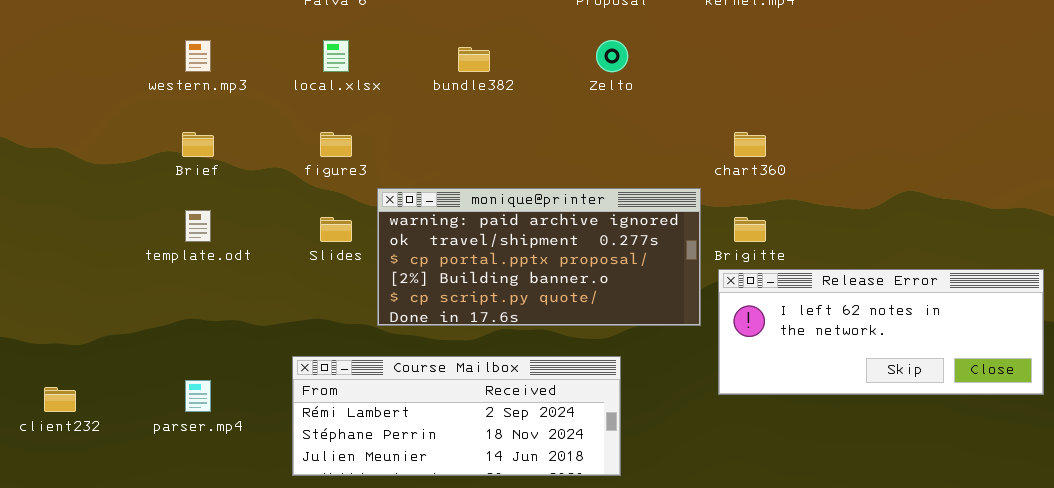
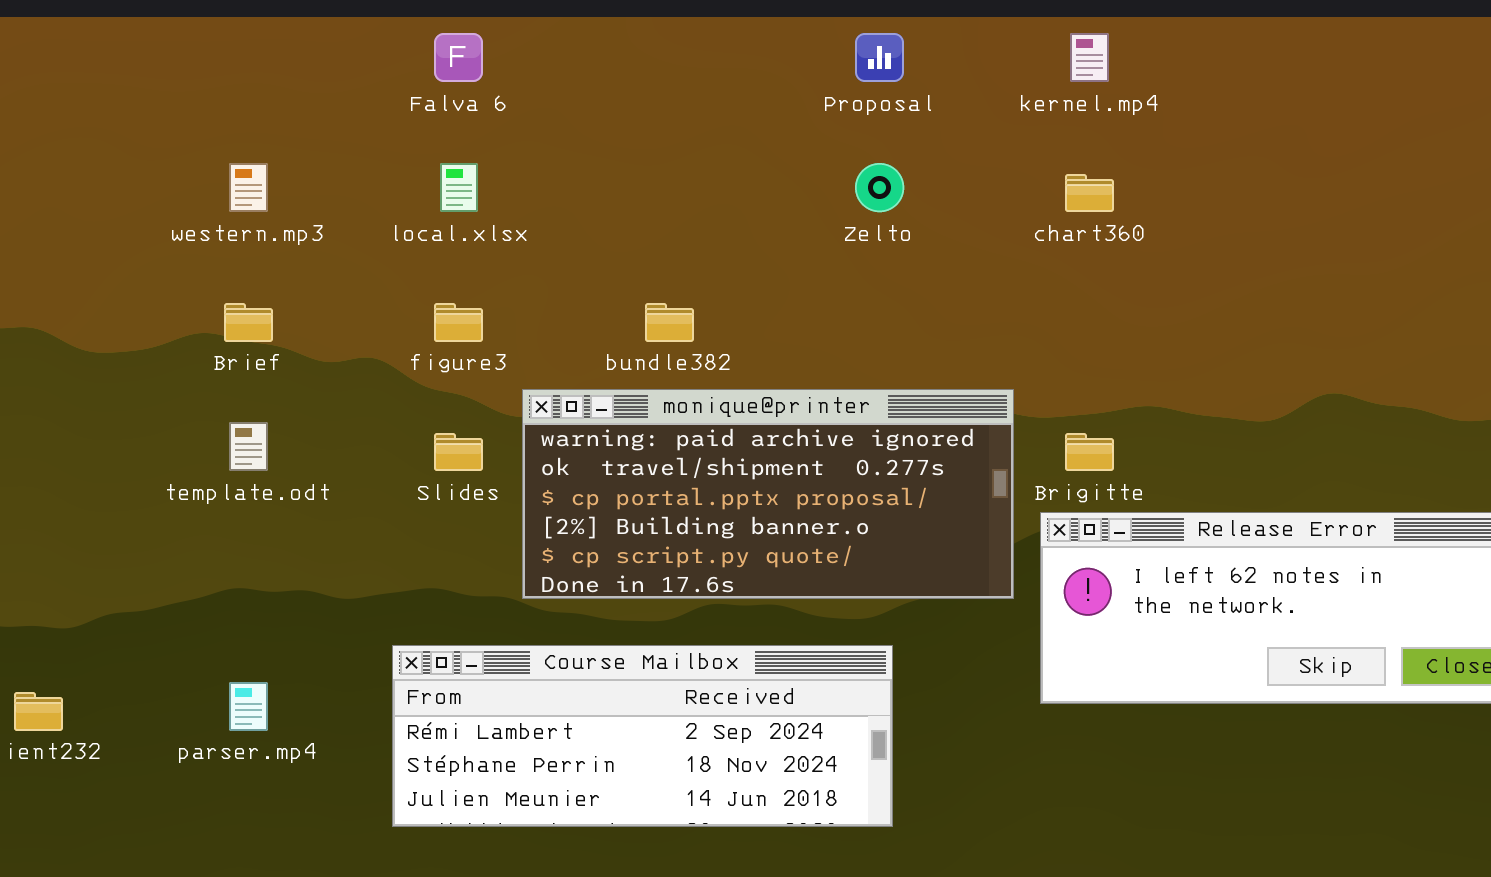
bundle382: [458,47,490,72] -> [645,303,694,342], moved
chart360: [734,132,766,157] -> [1065,174,1114,212], moved

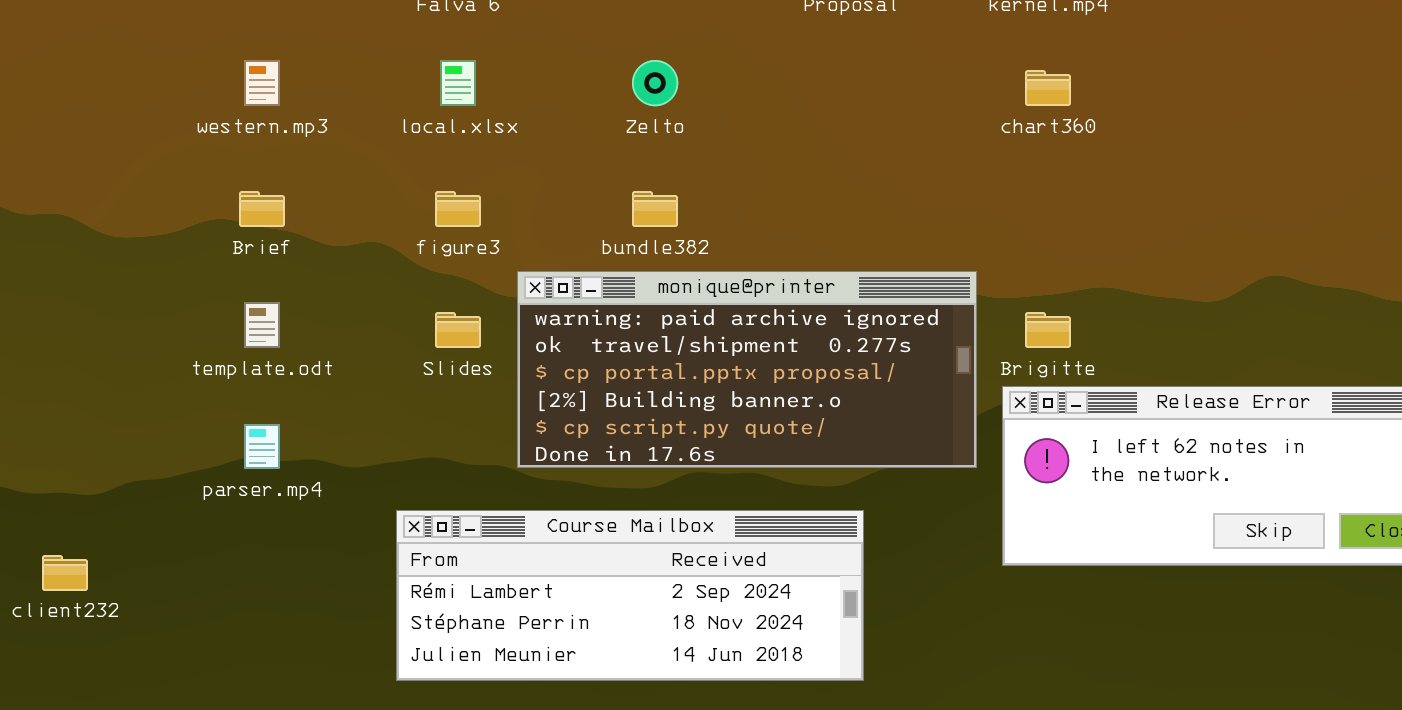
Zelto: [855,163,904,212] -> [632,60,678,106], moved
parser.mp4: [229,682,268,731] -> [244,424,280,469], moved

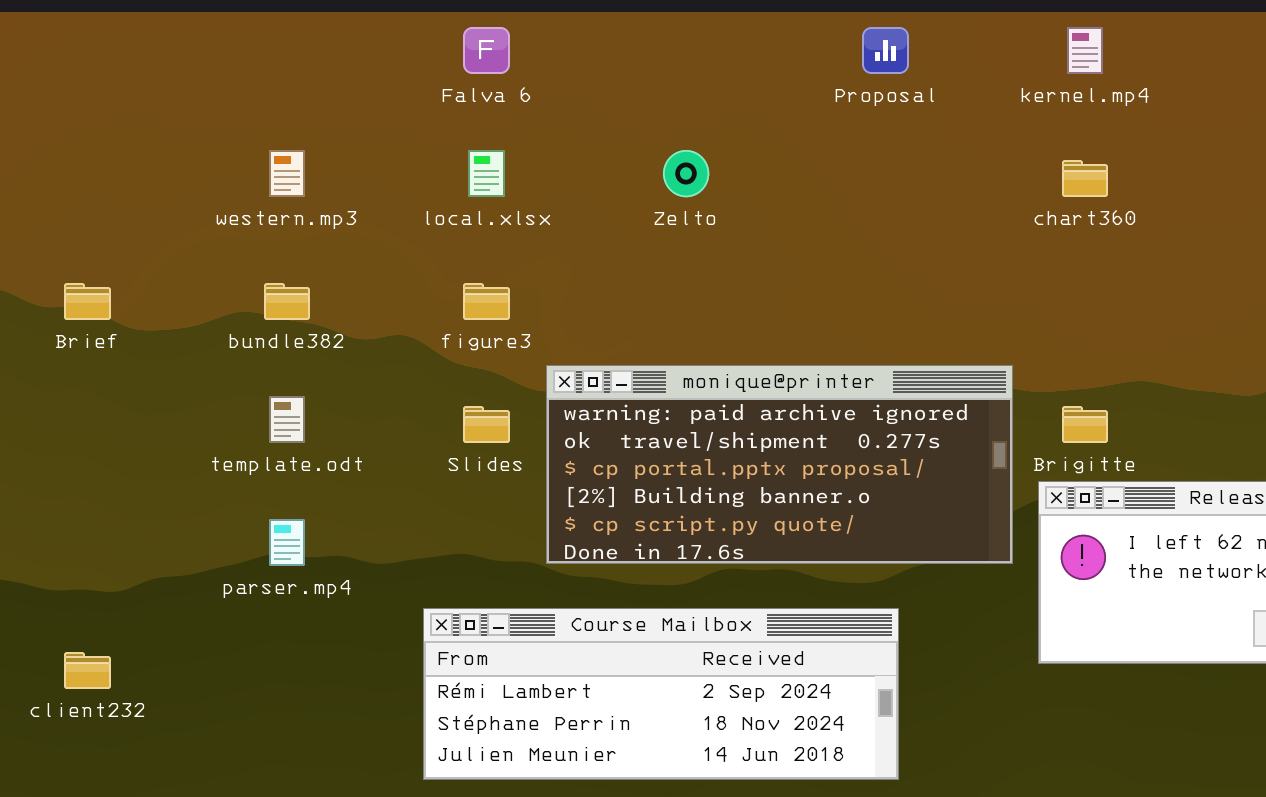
Brief: [239,191,285,227] -> [64,283,111,320], moved
bundle382: [632,191,678,227] -> [264,283,310,320], moved

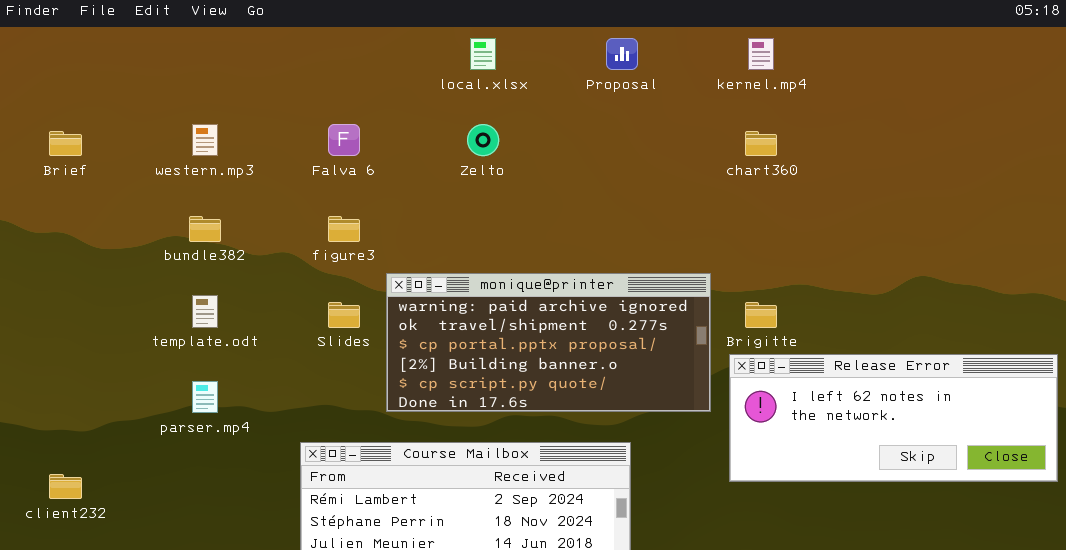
Falva 6: [463,27,510,74] -> [328,124,360,156], moved
local.xlsx: [468,150,505,197] -> [470,38,496,70], moved
Brief: [64,283,111,320] -> [49,131,82,156], moved

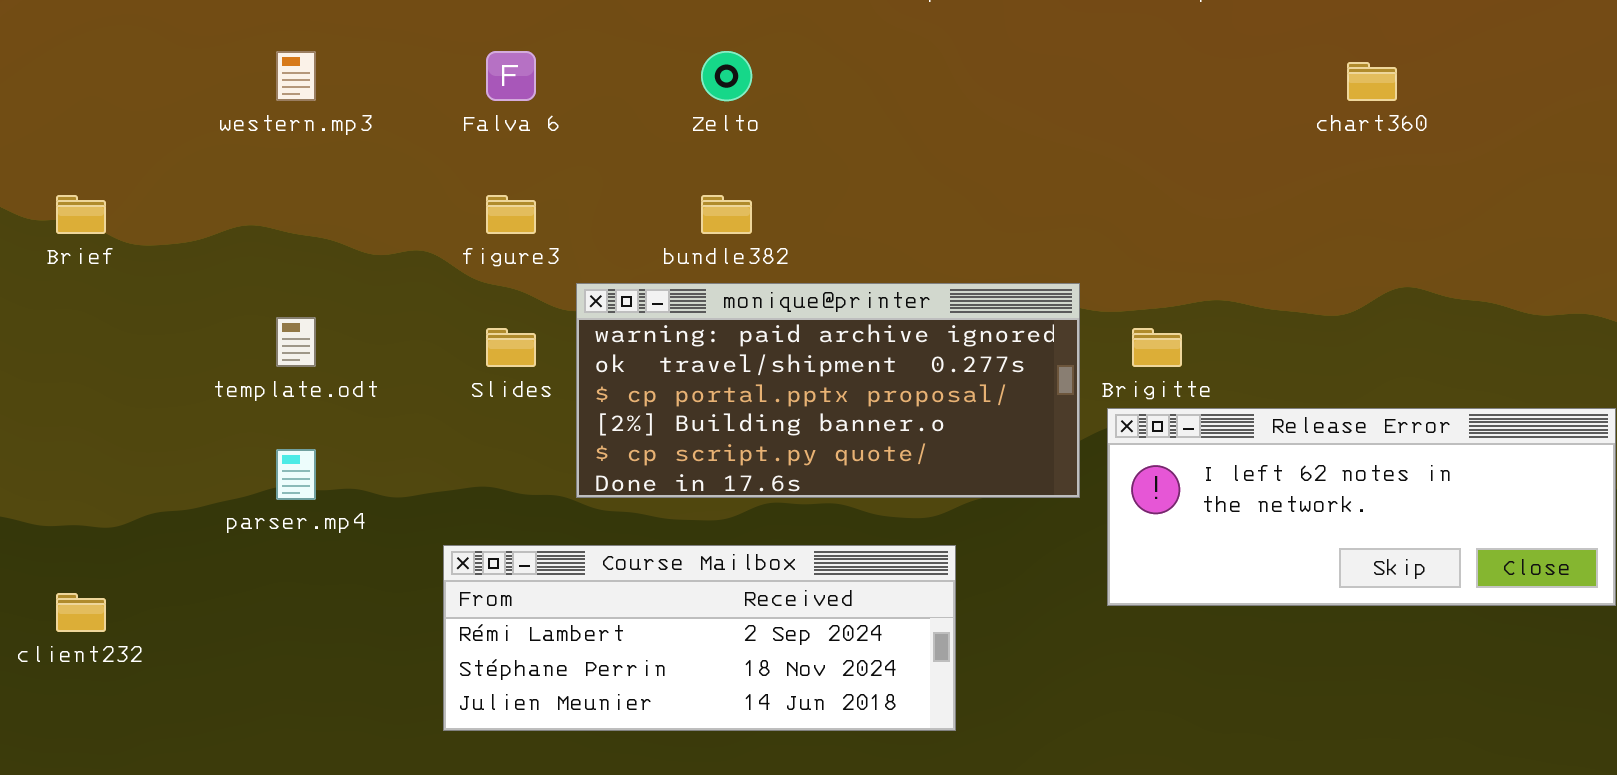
Brief: [49,131,82,156] -> [56,195,106,234], moved
chart360: [745,131,777,156] -> [1347,62,1397,101], moved
bundle382: [189,216,221,242] -> [701,195,752,234], moved

